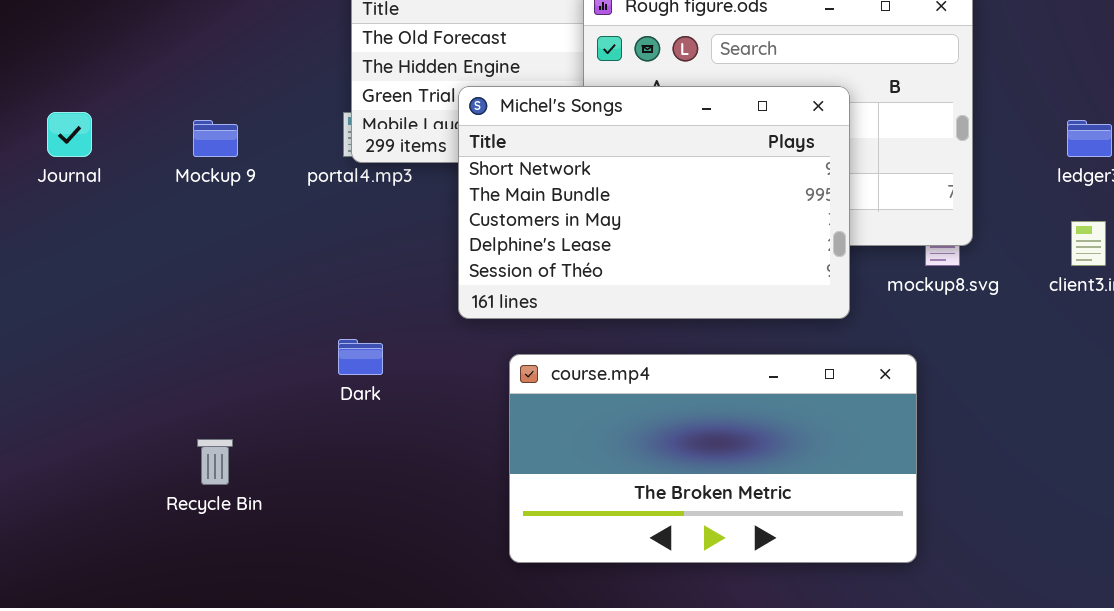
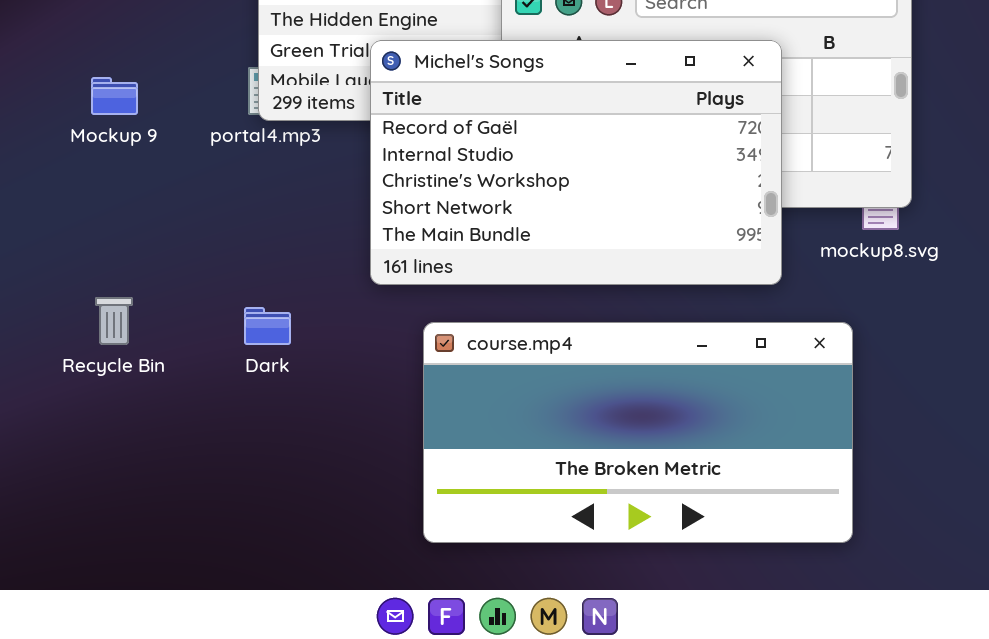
Michel's Songs: [458,86,850,319] -> [370,40,782,285], scrolled up 3 rows
Recycle Bin: [197,439,233,485] -> [95,297,133,345], moved

